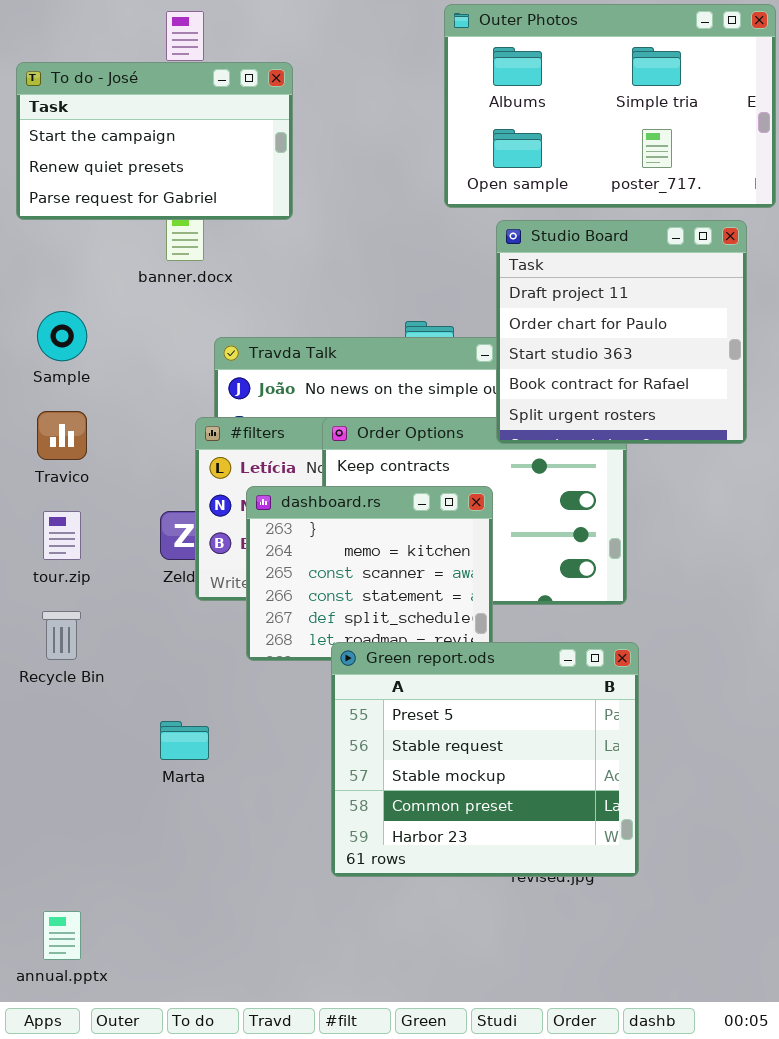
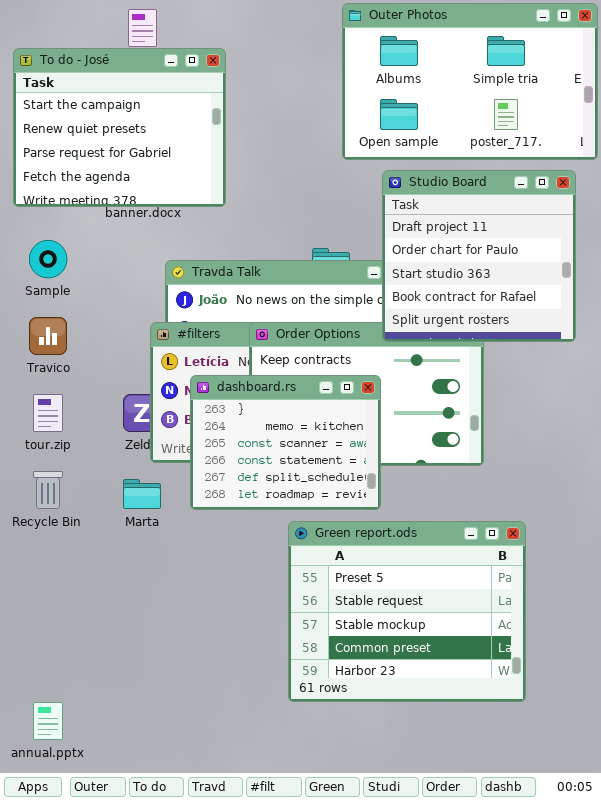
To do - José: [16,62,293,220] -> [13,48,226,207], resized
Green report.ods: [331,642,639,877] -> [288,521,526,702], moved
Marta: [160,721,209,760] -> [123,479,161,509], moved

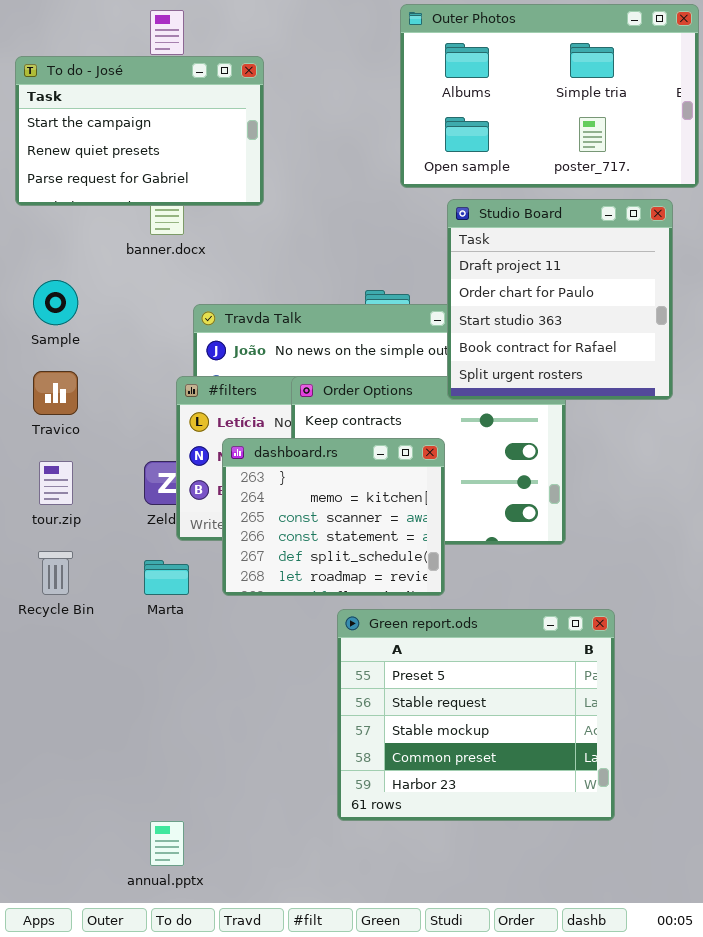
To do - José: [13,48,226,207] -> [15,56,264,206], resized
annual.pptx: [33,702,63,740] -> [150,821,184,866], moved

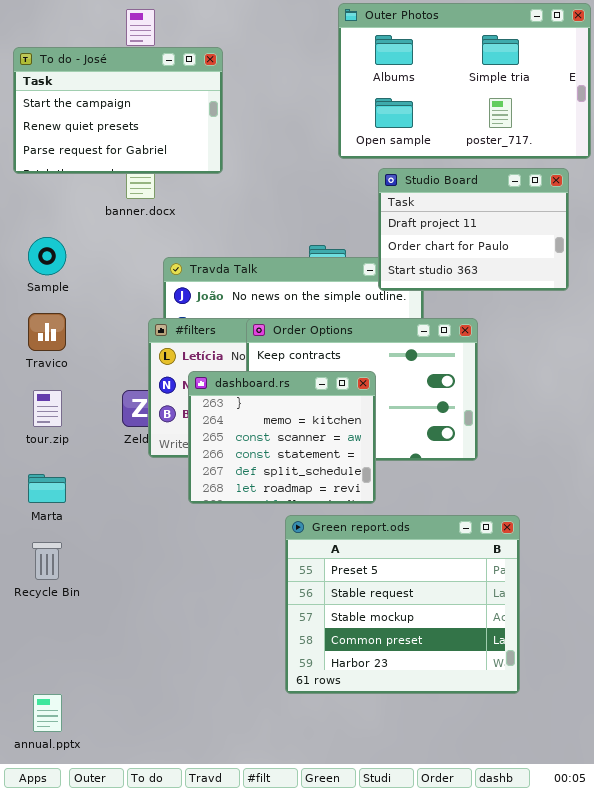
Studio Board: [447,199,673,400] -> [378,168,569,291], resized
Recycle Bin: [38,551,73,595] -> [32,542,62,580], moved
Marta: [144,560,189,595] -> [28,474,66,503], moved
annual.pptx: [150,821,184,866] -> [33,694,62,732], moved

